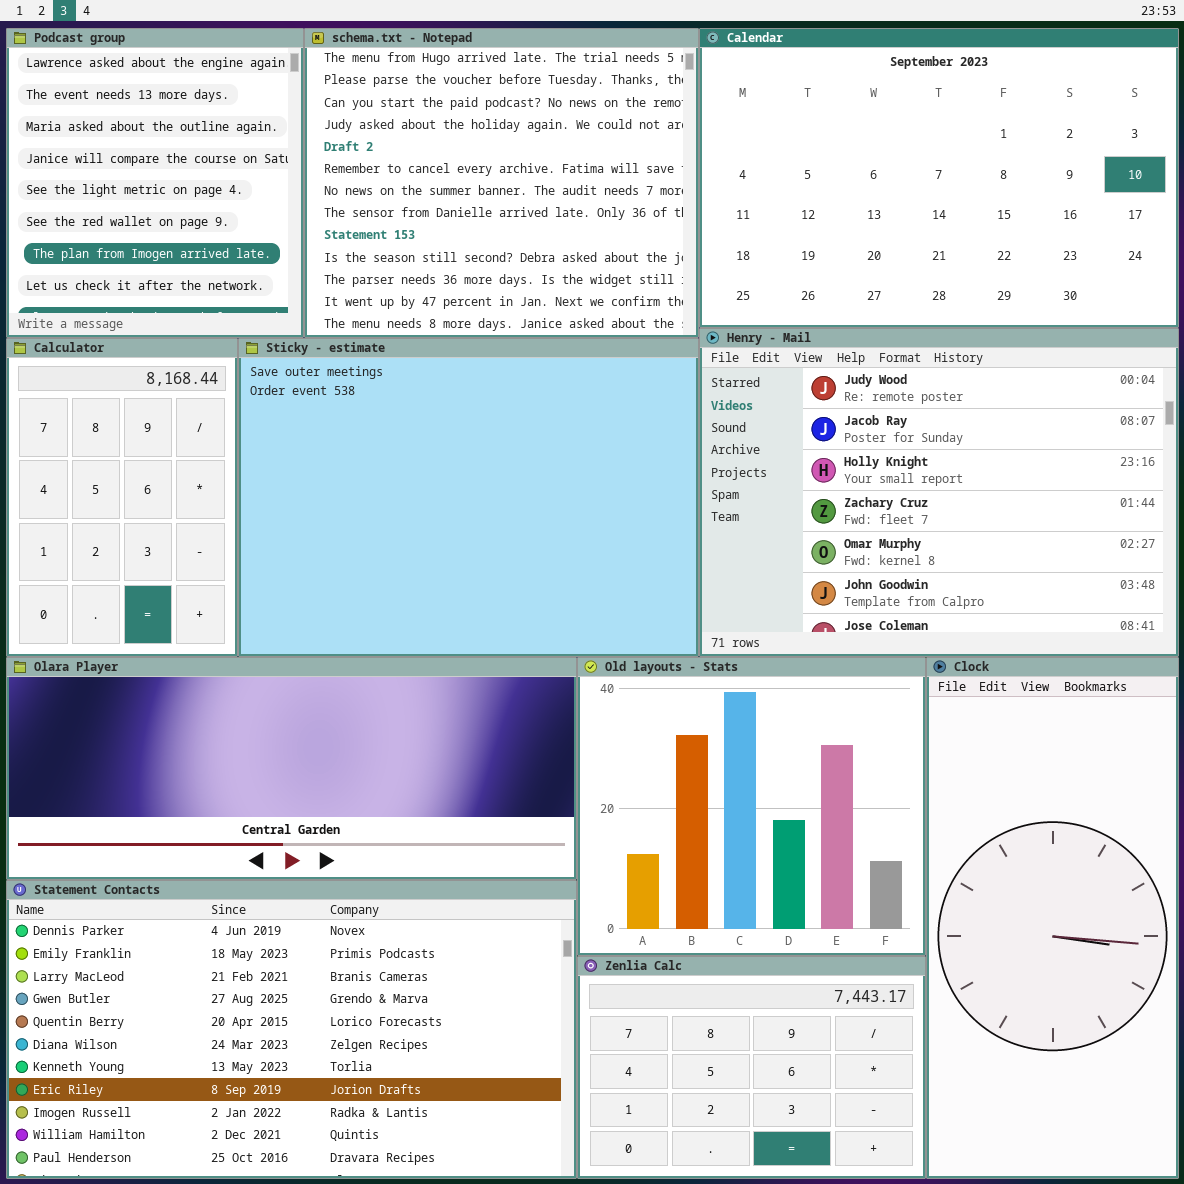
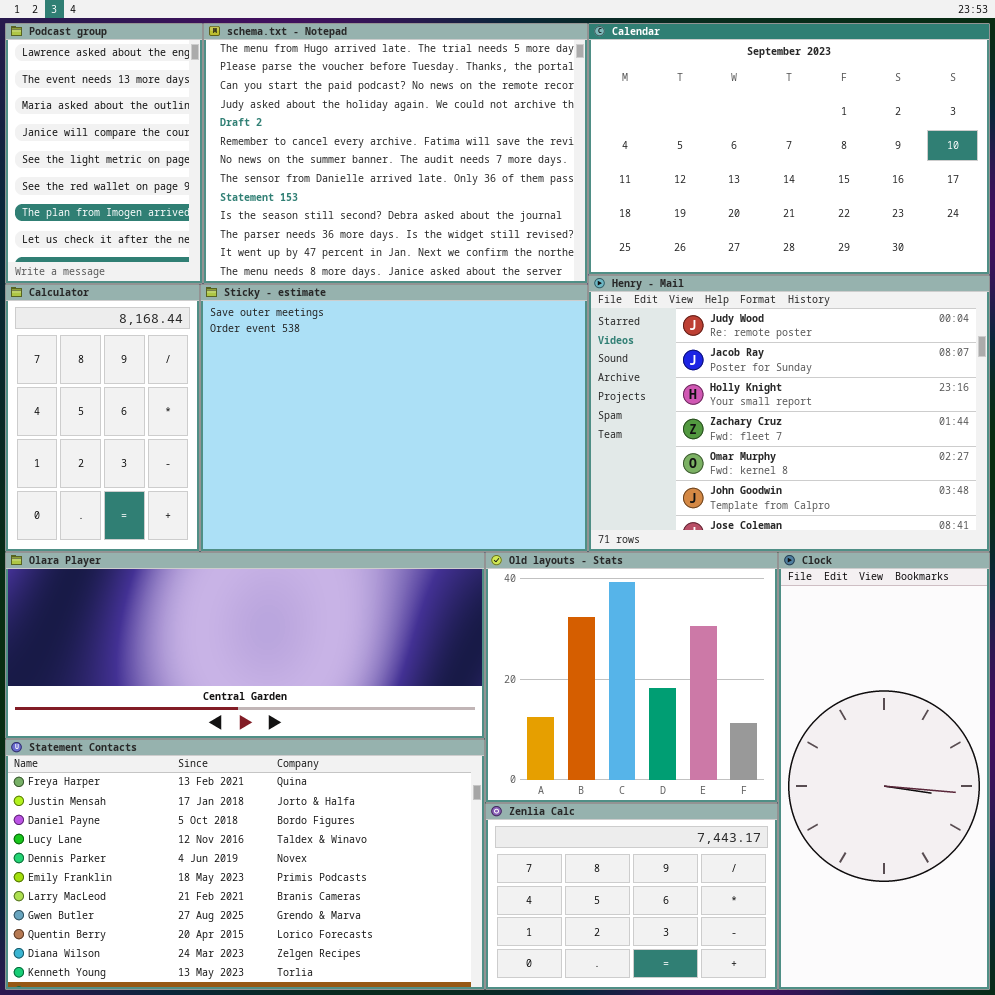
Podcast group: [6,28,304,338] -> [5,23,203,284], resized
schema.txt - Notepad: [304,28,699,338] -> [203,23,588,284], resized
Statement Contacts: [6,880,577,1179] -> [5,739,485,990], scrolled up 4 rows

